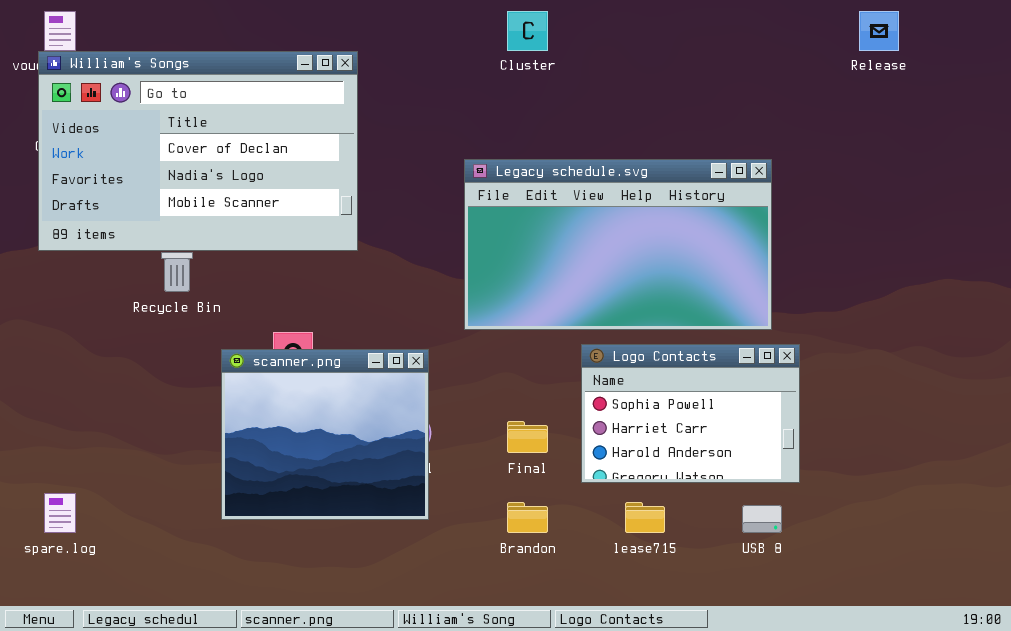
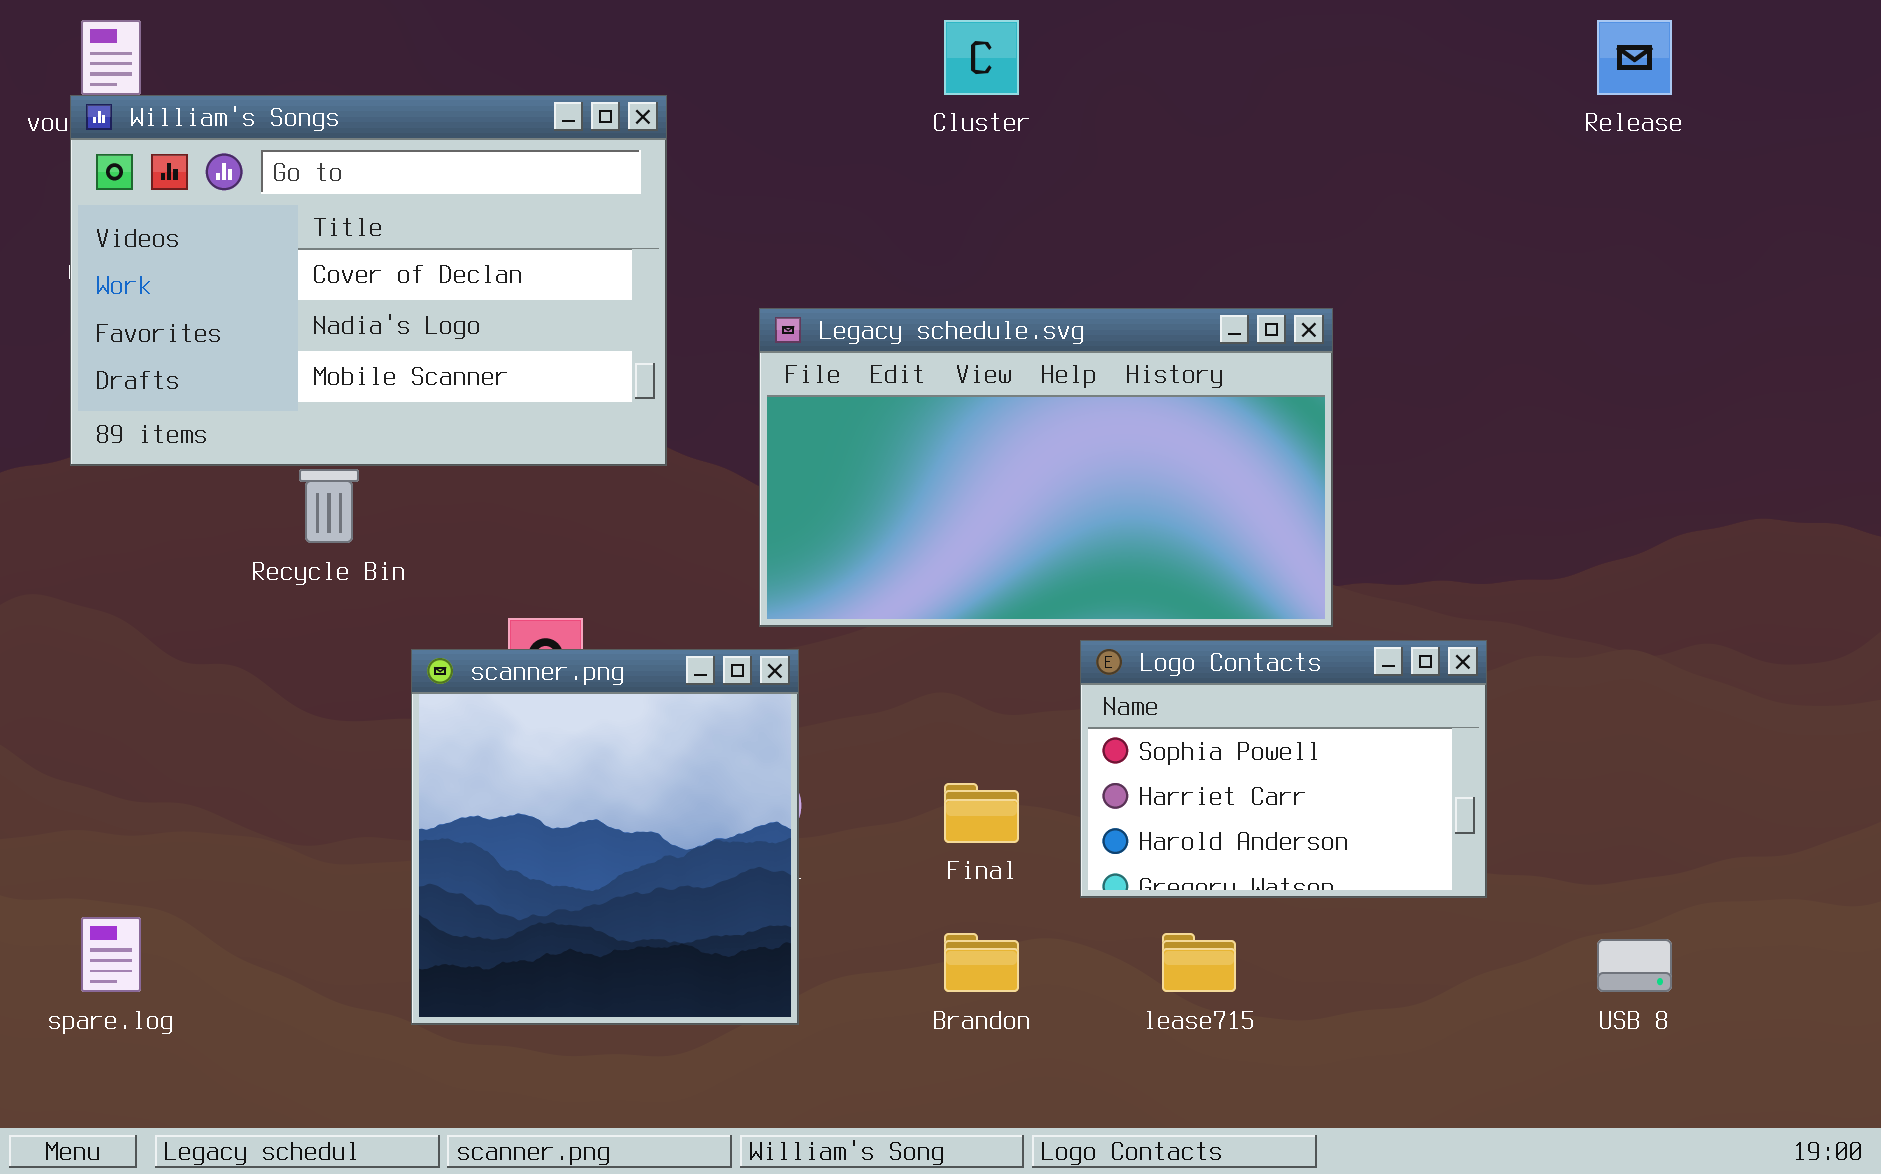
Legacy schedule.svg: [464,159,772,330] -> [759,308,1333,627], moved
scanner.png: [221,349,429,520] -> [411,649,799,1025], resized
USB 8: [742,505,782,533] -> [1597,939,1672,992], moved

